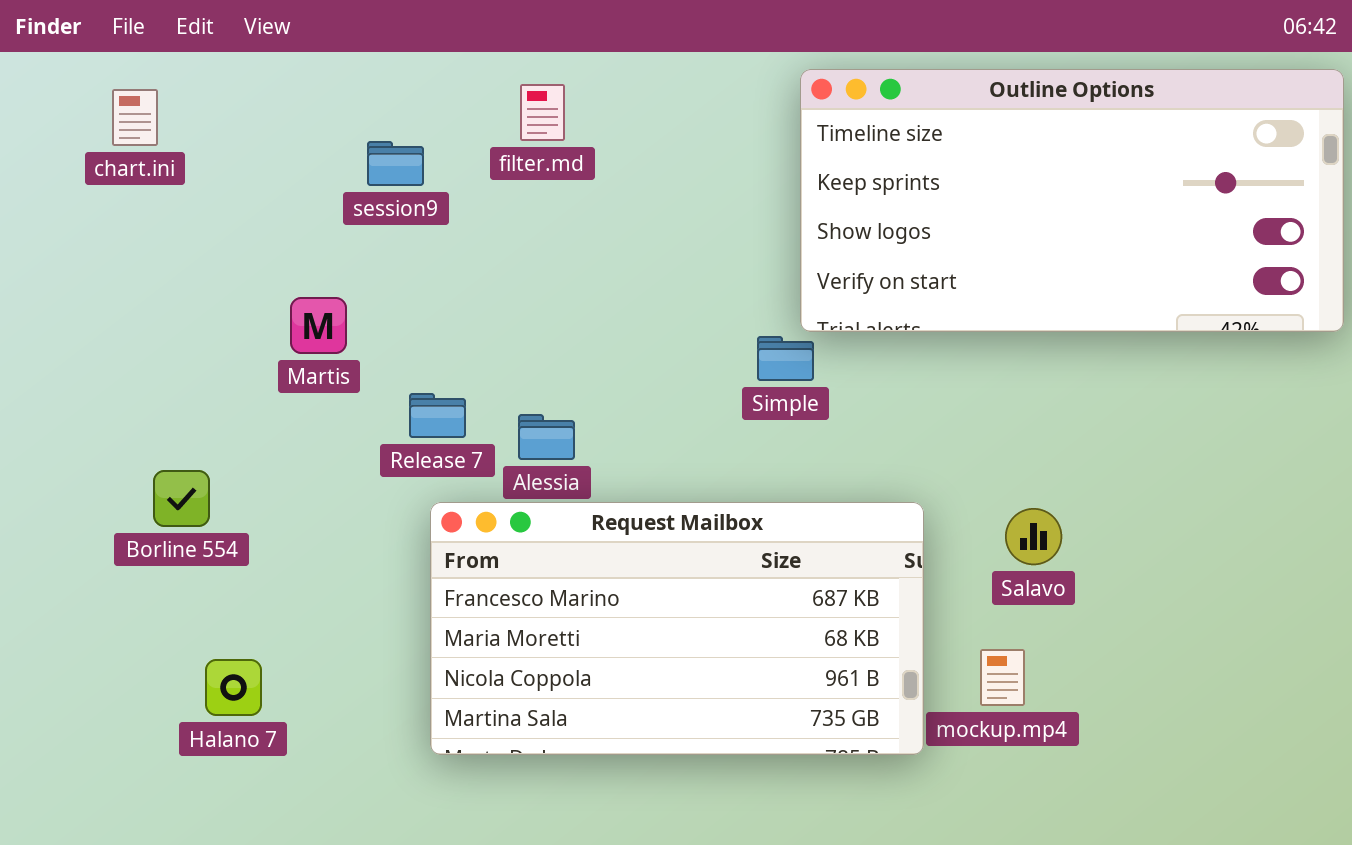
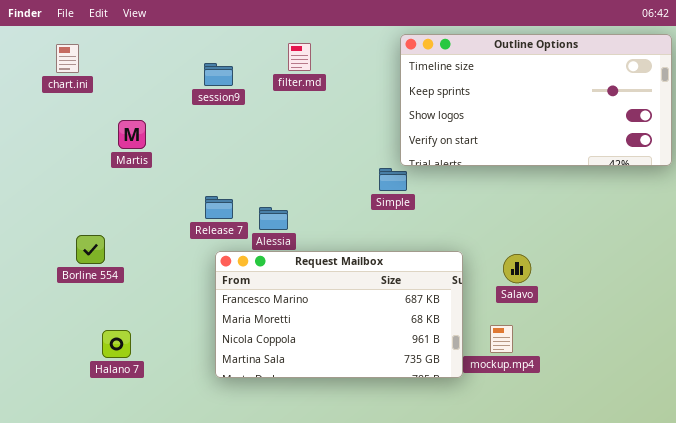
filter.md: [520,84,565,141] -> [288,43,311,71], moved
session9: [367,141,424,186] -> [204,63,233,86], moved
Martis: [290,297,347,354] -> [118,120,146,149], moved

